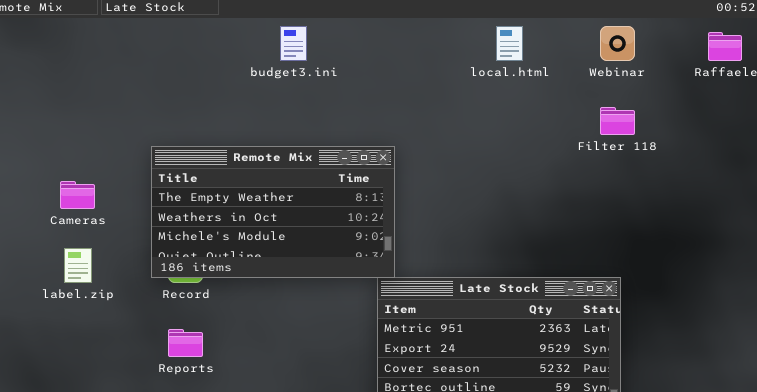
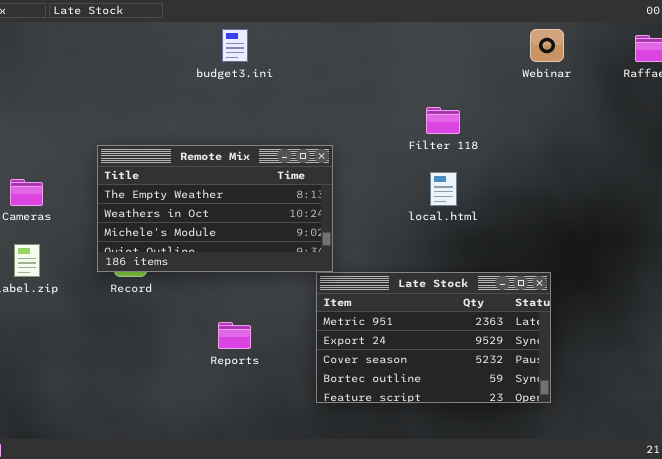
local.html: [496,26,523,61] -> [430,172,457,206], moved
Filter 118: [600,107,635,135] -> [426,107,460,134], moved
Reports: [168,329,203,357] -> [218,322,251,349], moved

